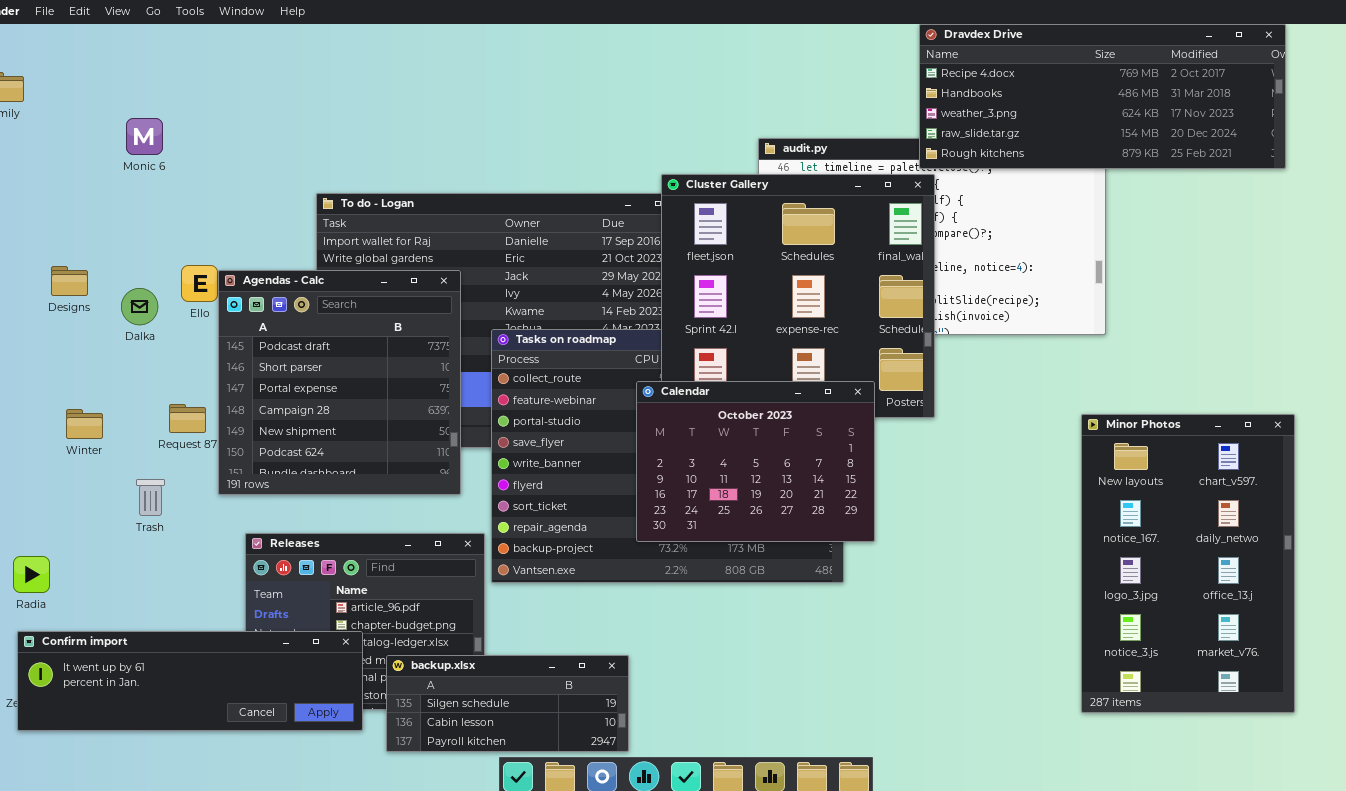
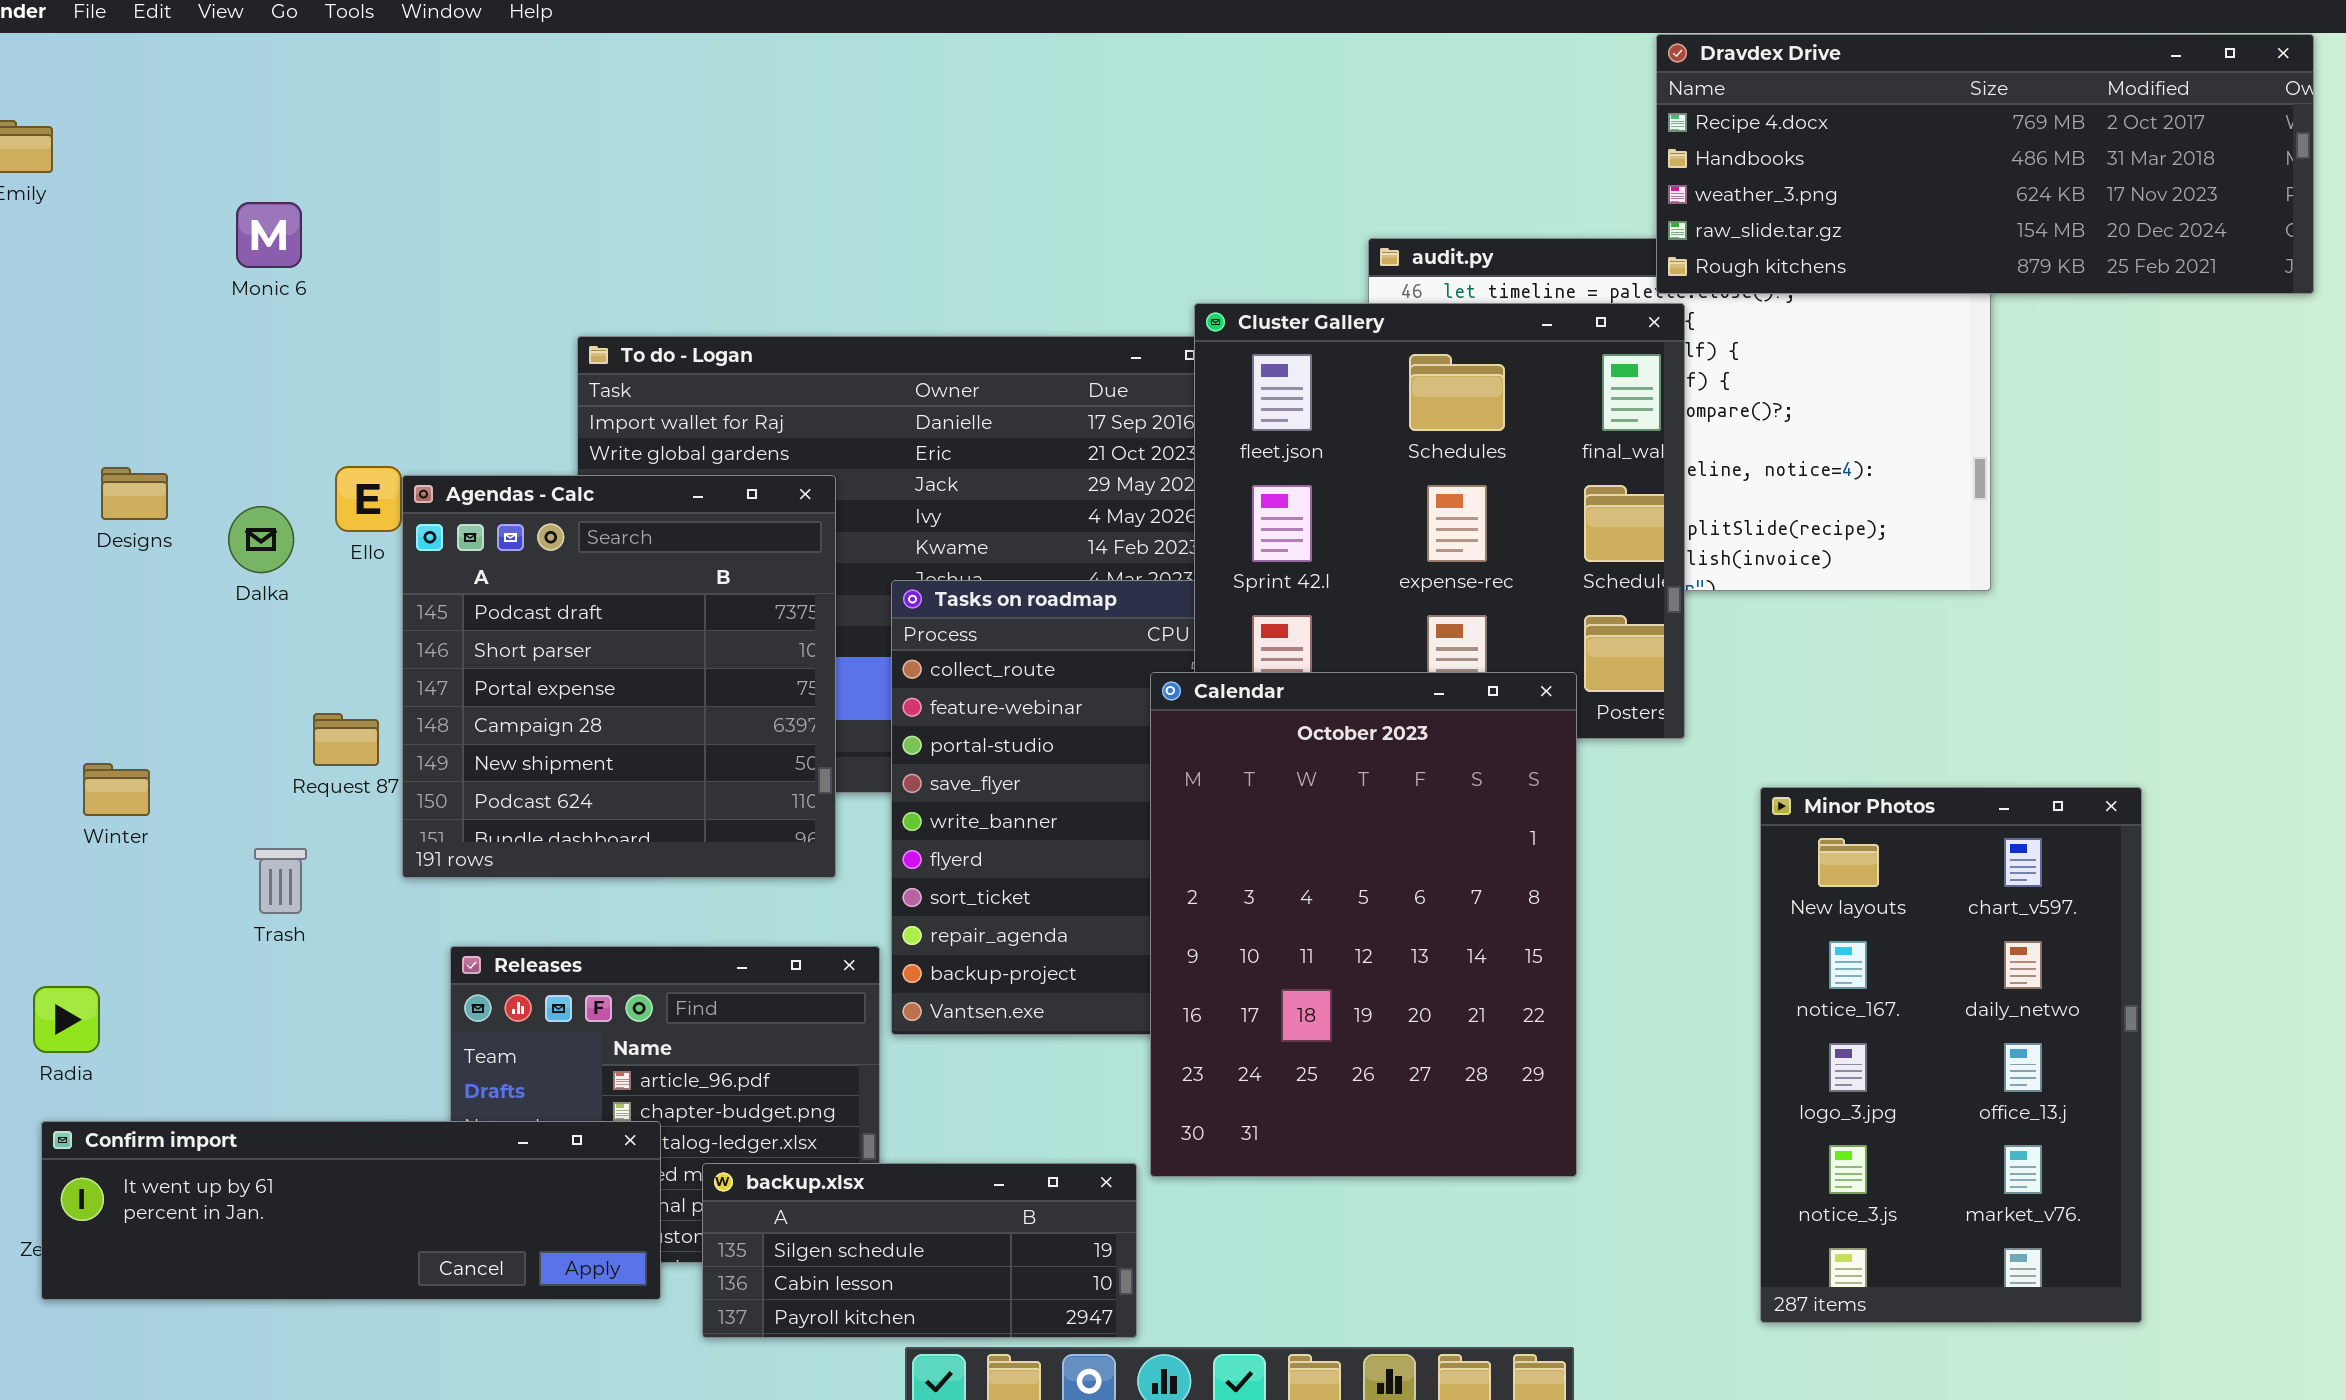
Calendar: [636,381,875,542] -> [1150,672,1577,1177], resized
Winter: [66,409,103,439] -> [83,763,150,816], moved
Minor Photos: [1081,414,1295,713] -> [1760,787,2142,1323], moved

